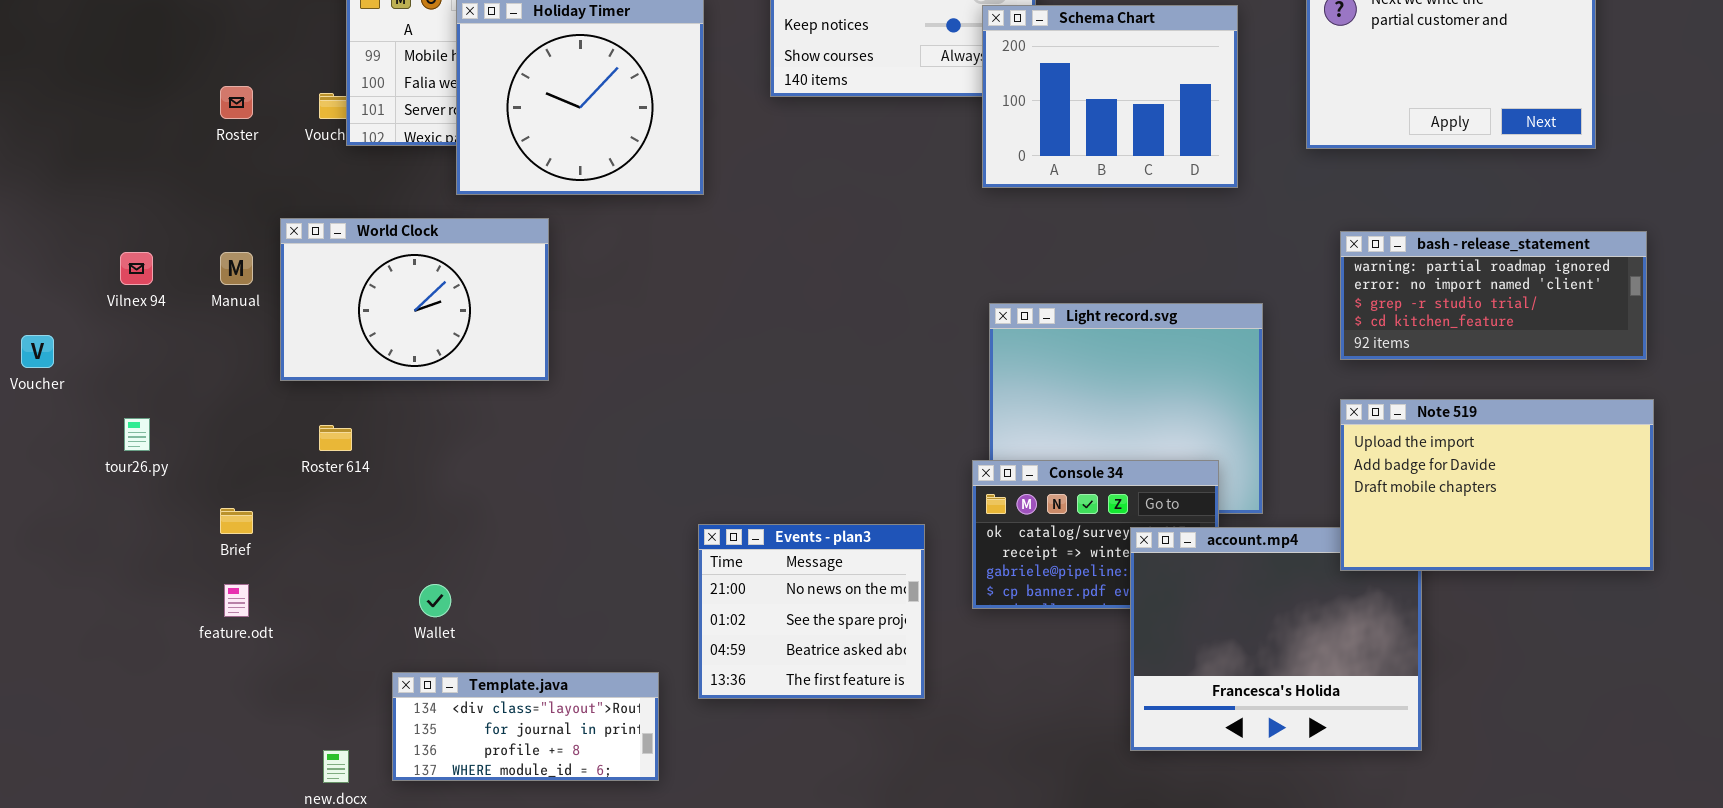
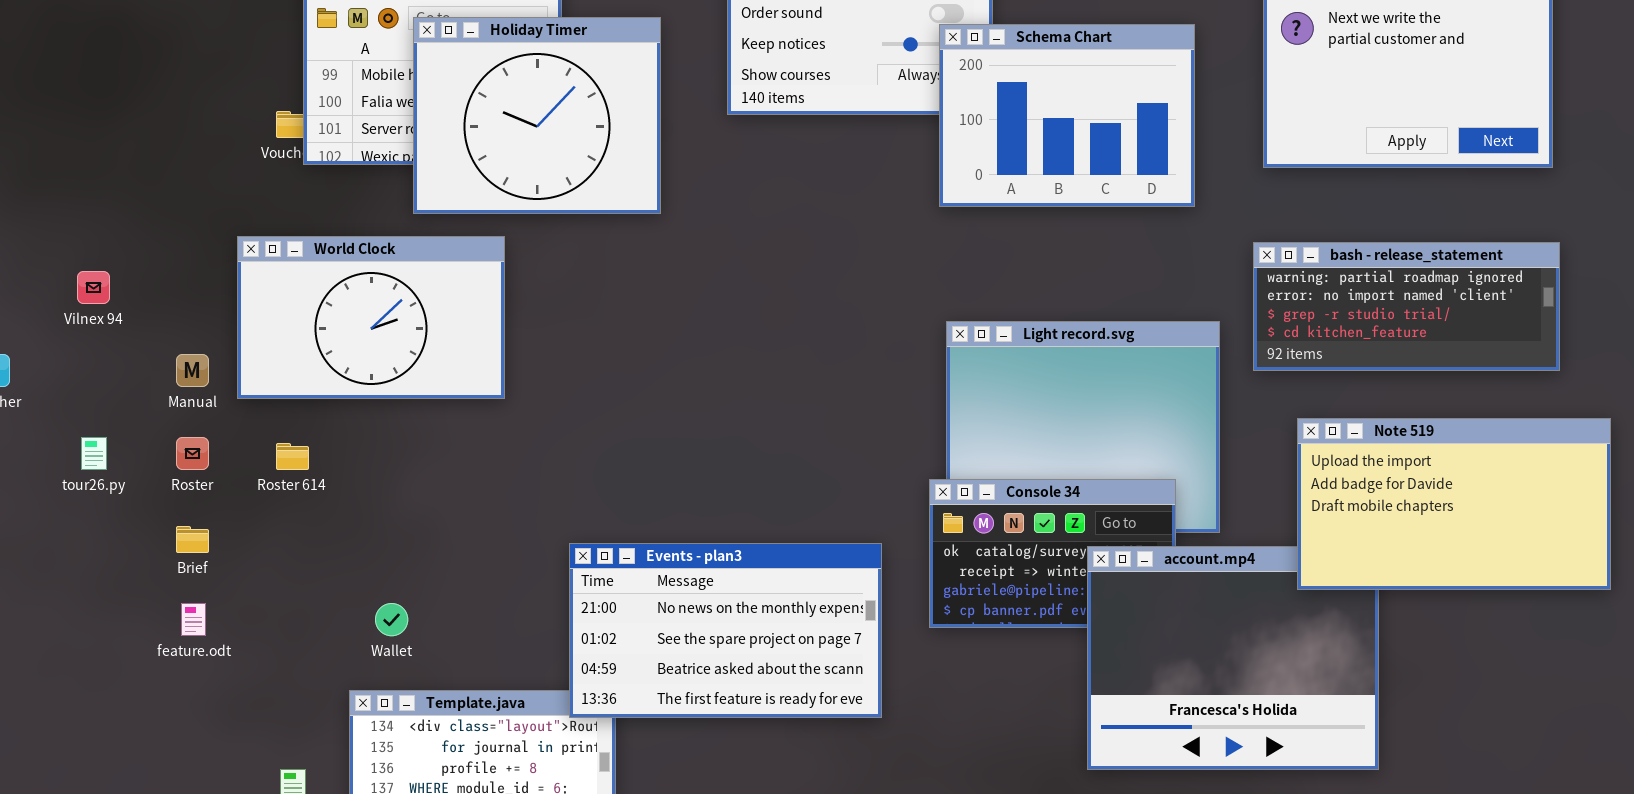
Roster: [220,86,253,119] -> [176,437,209,470], moved
bash - release_statement: [1340,231,1647,360] -> [1253,242,1560,371], moved
Manual: [220,252,253,285] -> [176,354,209,387], moved
Events - plan3: [698,524,925,699] -> [569,543,882,718], resized

